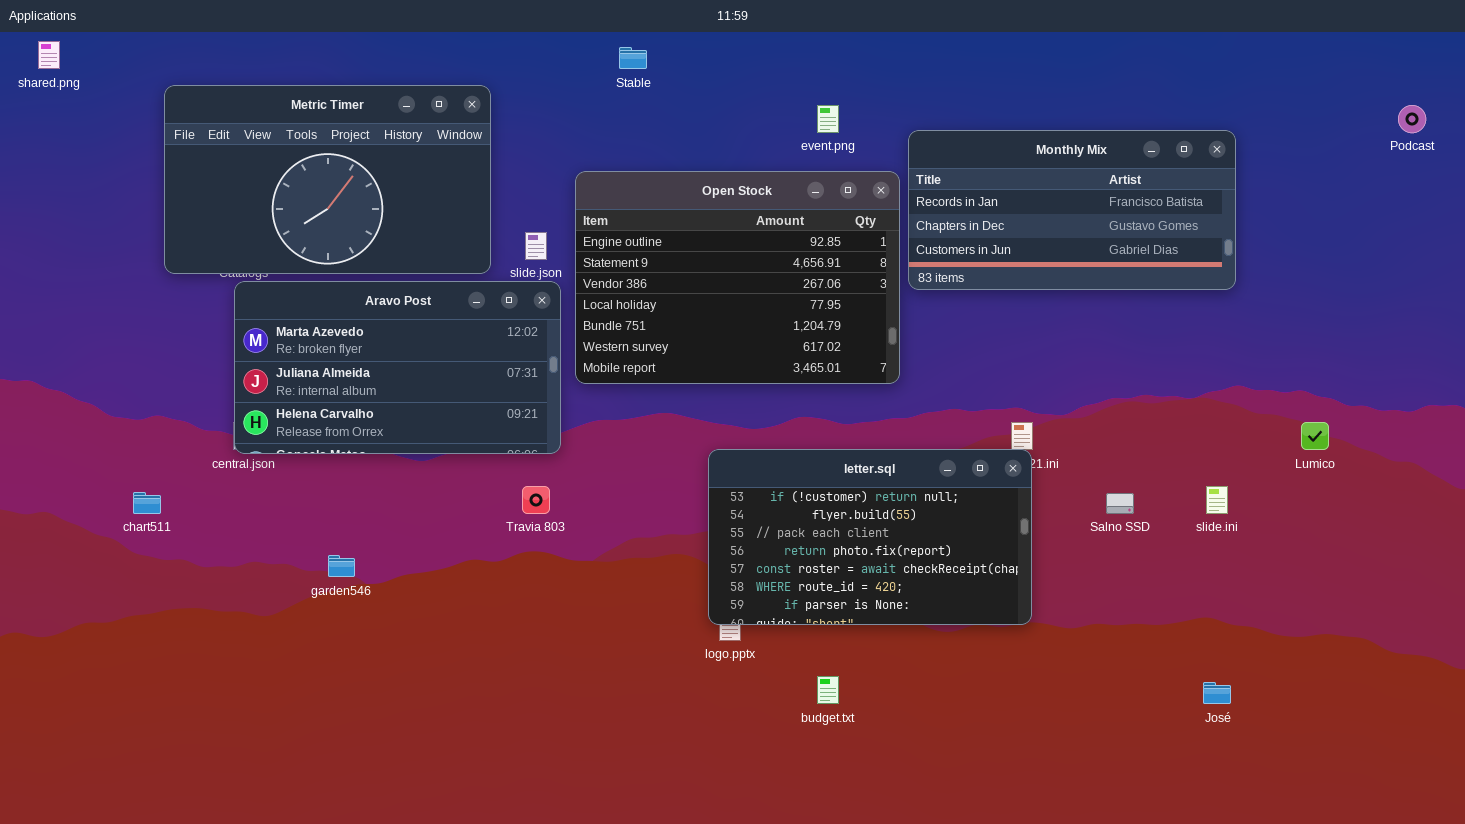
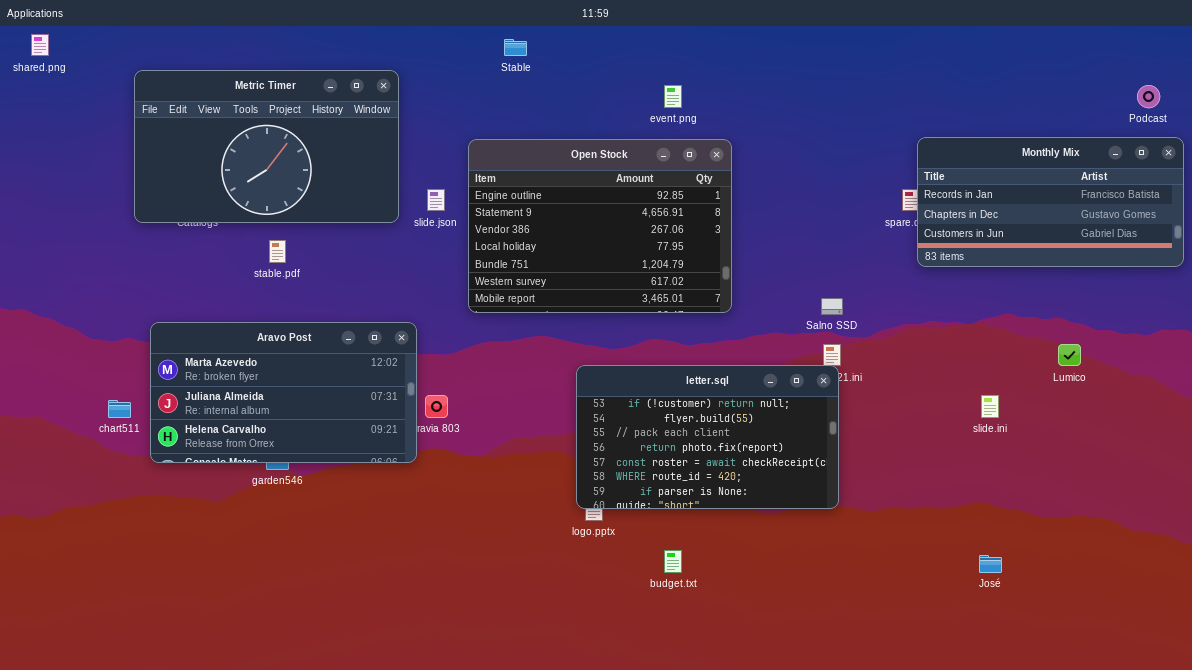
Monthly Mix: [908,130,1236,290] -> [917,137,1184,267], moved
Aravo Post: [234,281,561,454] -> [150,322,417,463], moved
Salno SSD: [1106,493,1134,514] -> [821,298,843,315], moved

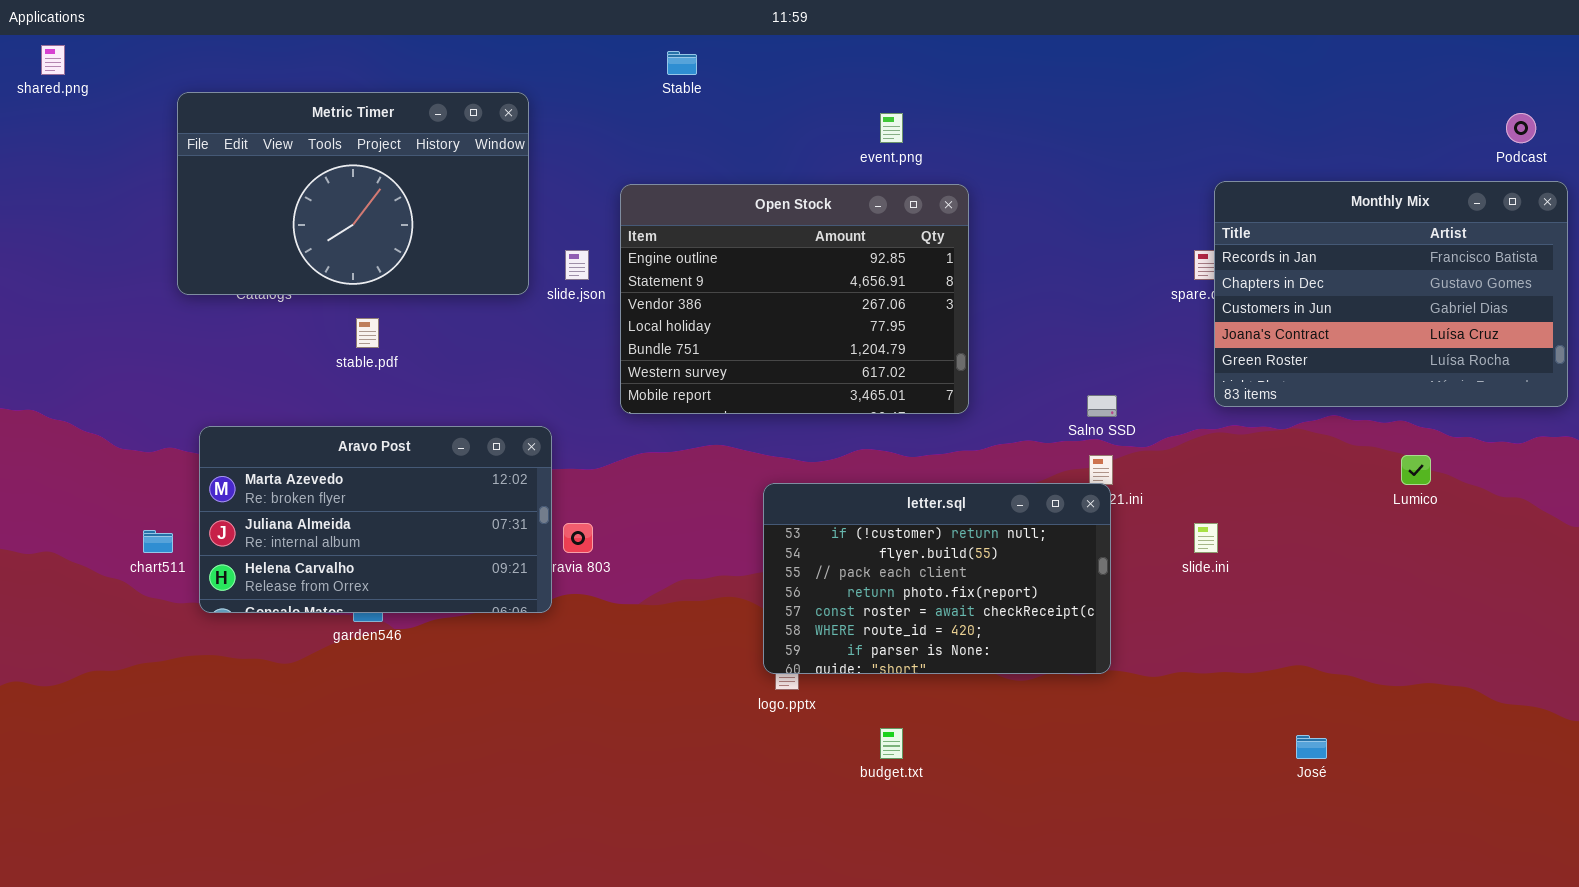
Monthly Mix: [917,137,1184,267] -> [1214,181,1568,407], resized
slide.ini: [981,395,999,418] -> [1194,523,1218,553], moved

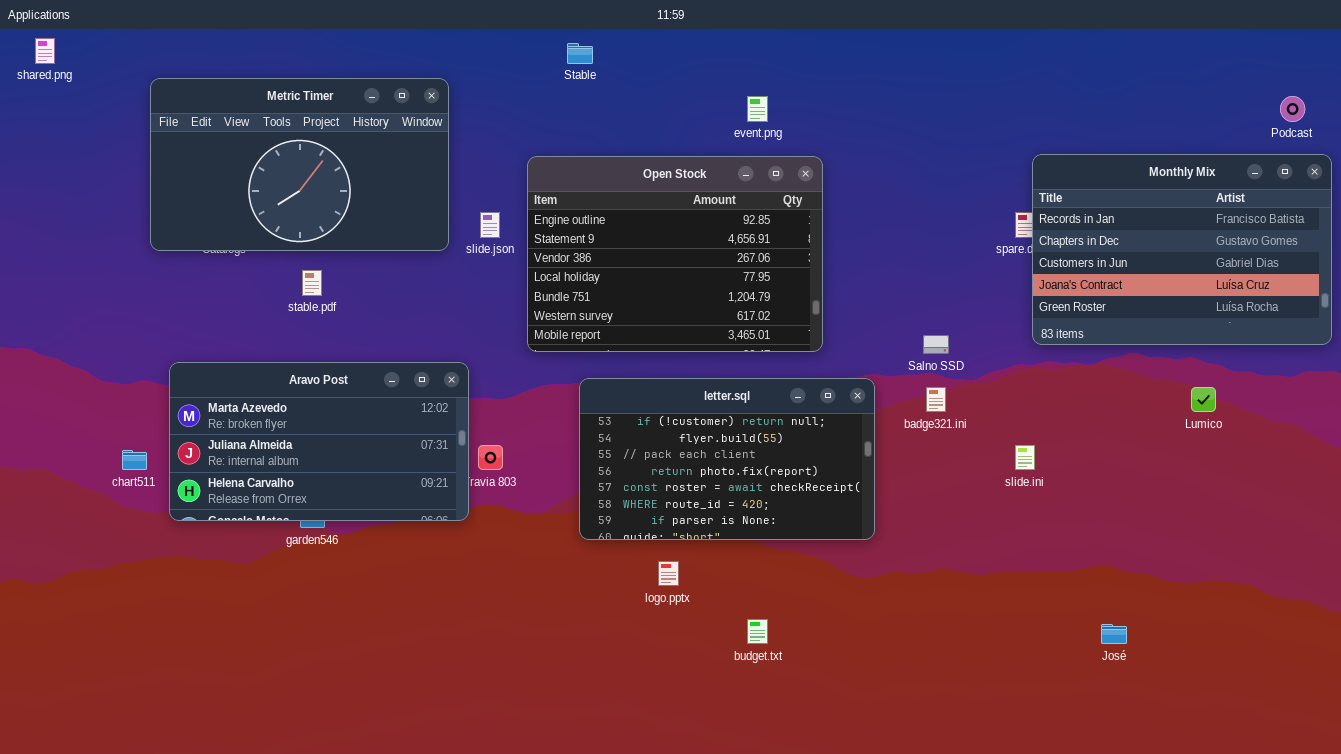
letter.sql: [763,483,1111,674] -> [579,378,875,540], moved

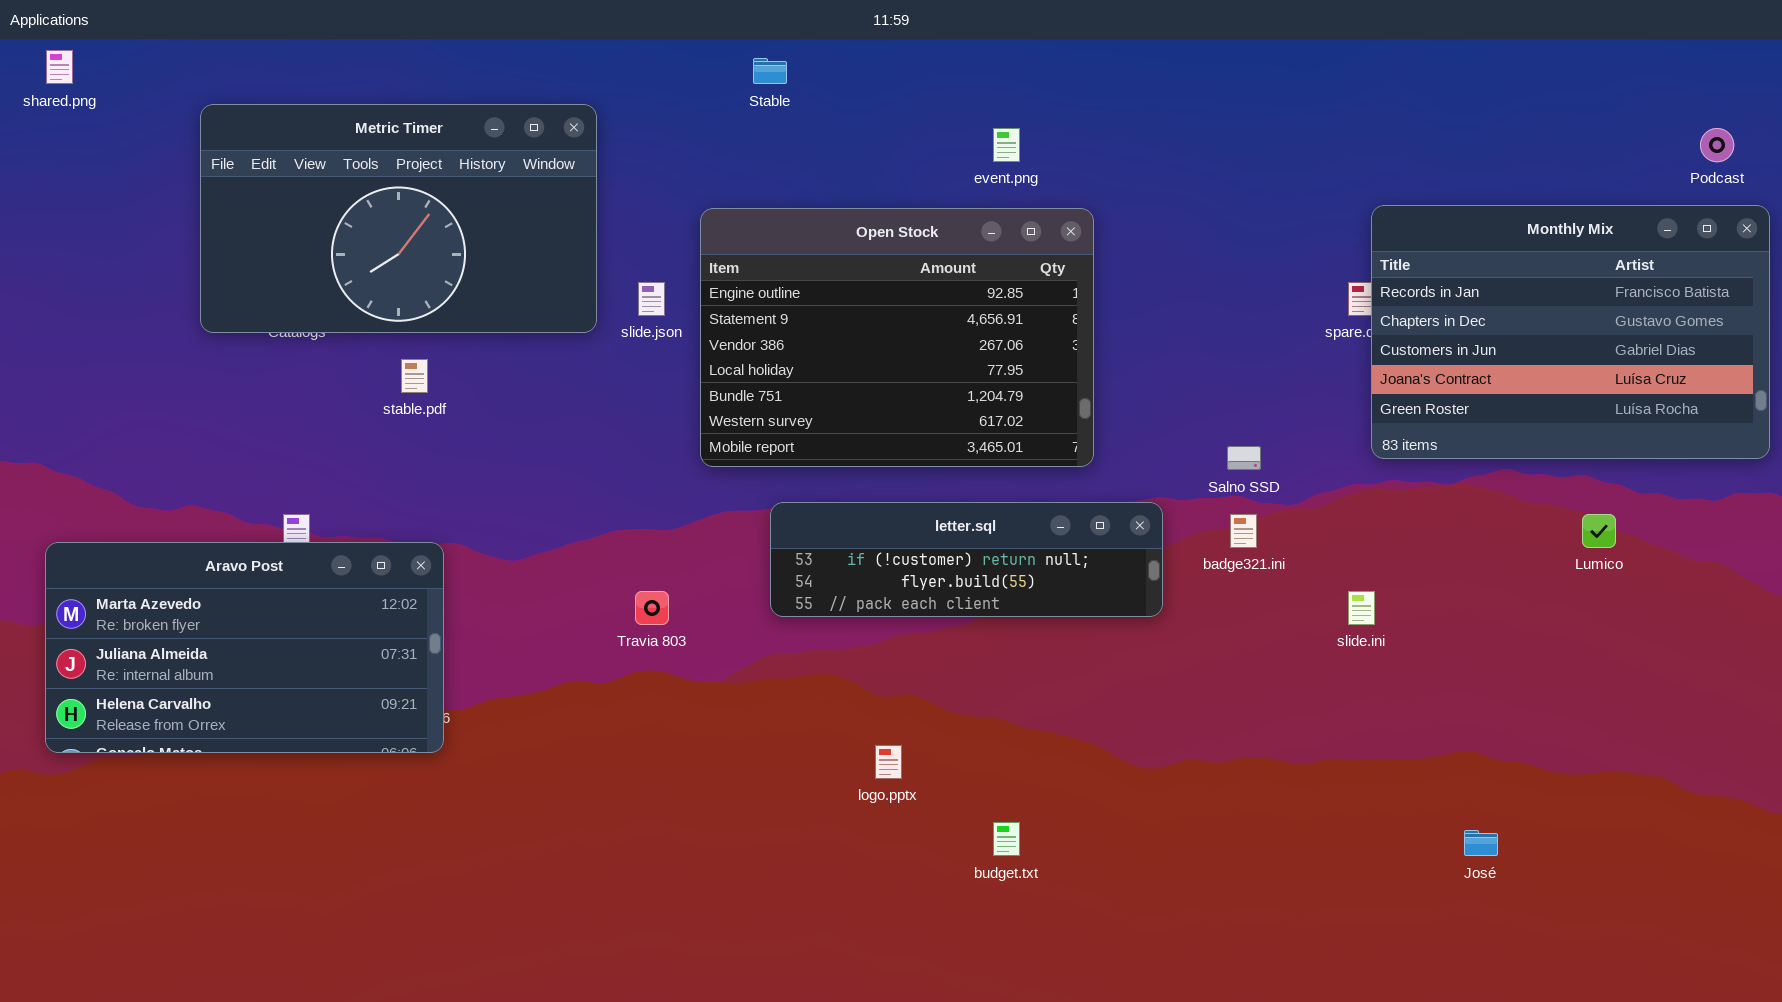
Aravo Post: [169,362,469,521] -> [45,542,444,753], moved
letter.sql: [579,378,875,540] -> [770,502,1163,617], resized

